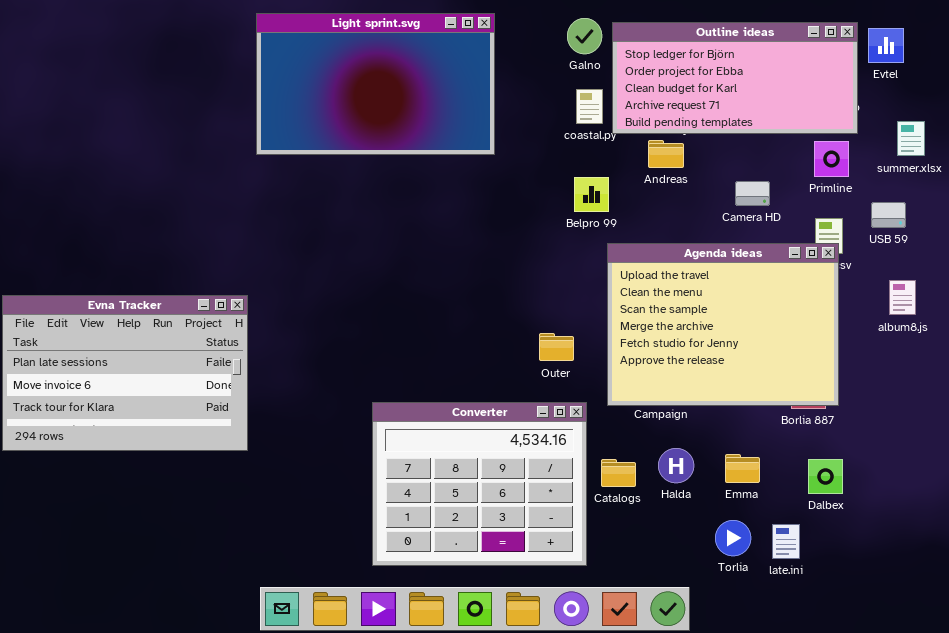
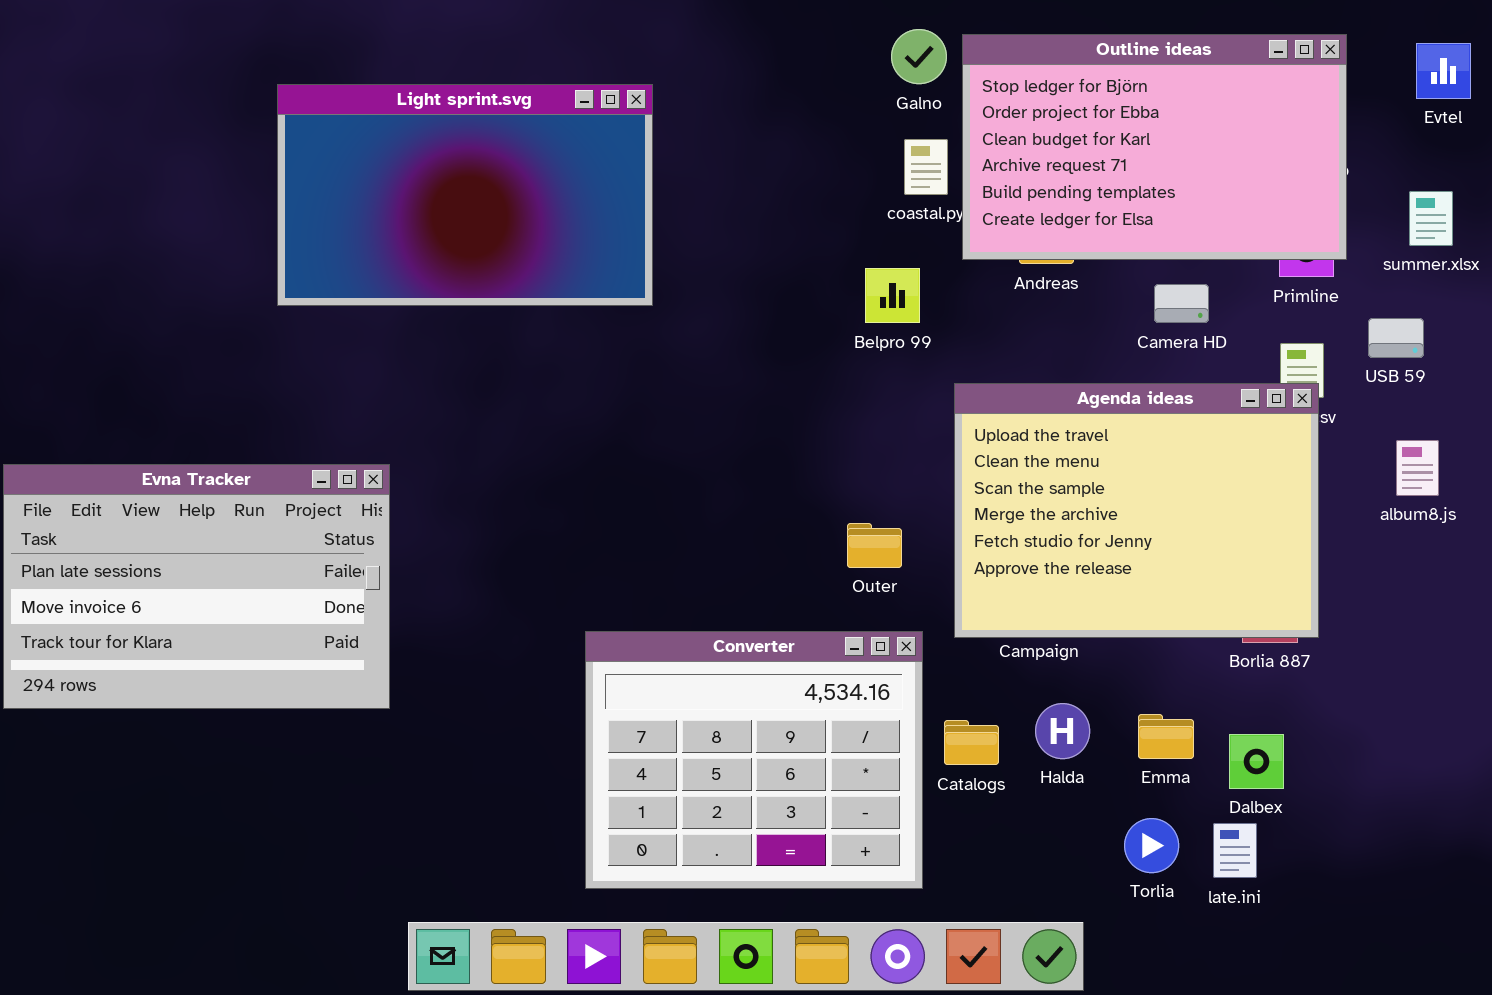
Light sprint.svg: [256,13,495,155] -> [277,84,653,306], moved
Outline ideas: [612,22,858,134] -> [962,34,1347,260], resized
Evtel: [868,28,904,63] -> [1416,43,1471,99], moved
Belpro 99: [574,177,609,212] -> [865,268,920,323], moved
Dalbex: [808,459,843,494] -> [1229,734,1284,789], moved

